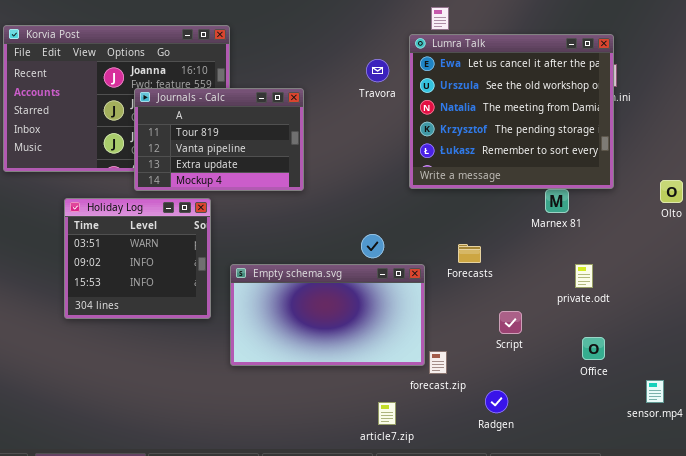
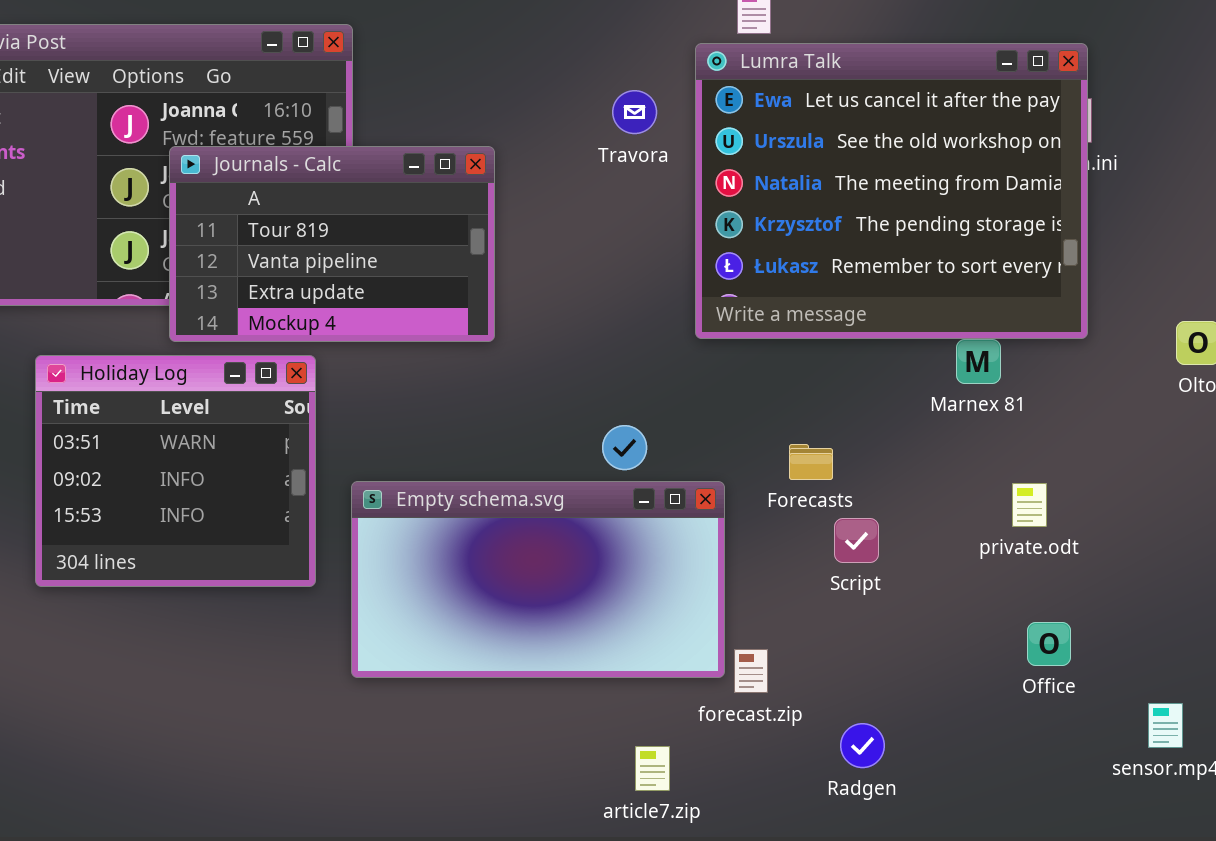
Script: [499,311,522,334] -> [834,518,879,563], moved

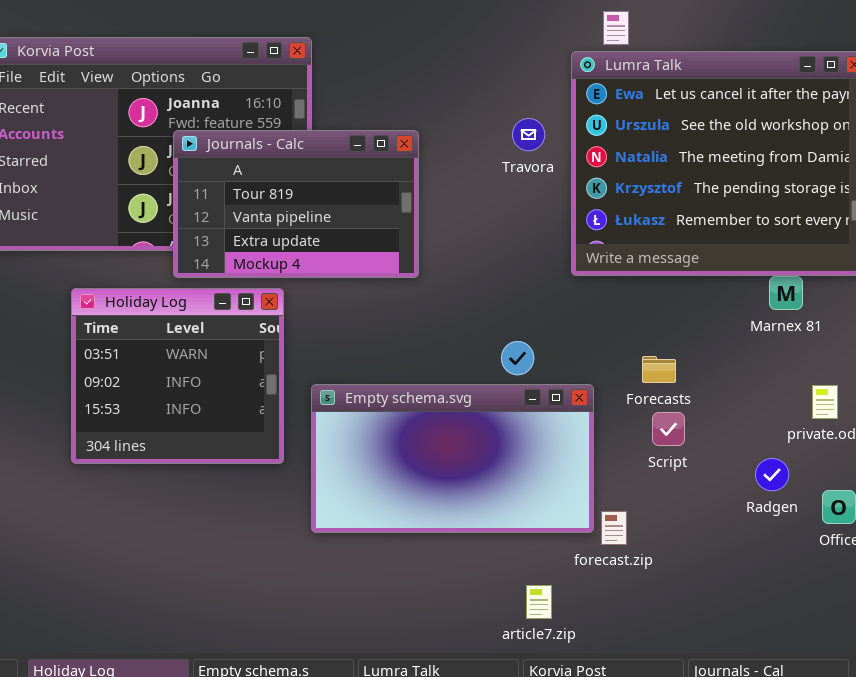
Travora: [612,90,657,134] -> [512,118,545,151], moved
Script: [834,518,879,563] -> [652,412,685,446], moved
Radgen: [840,723,885,768] -> [755,458,789,491], moved

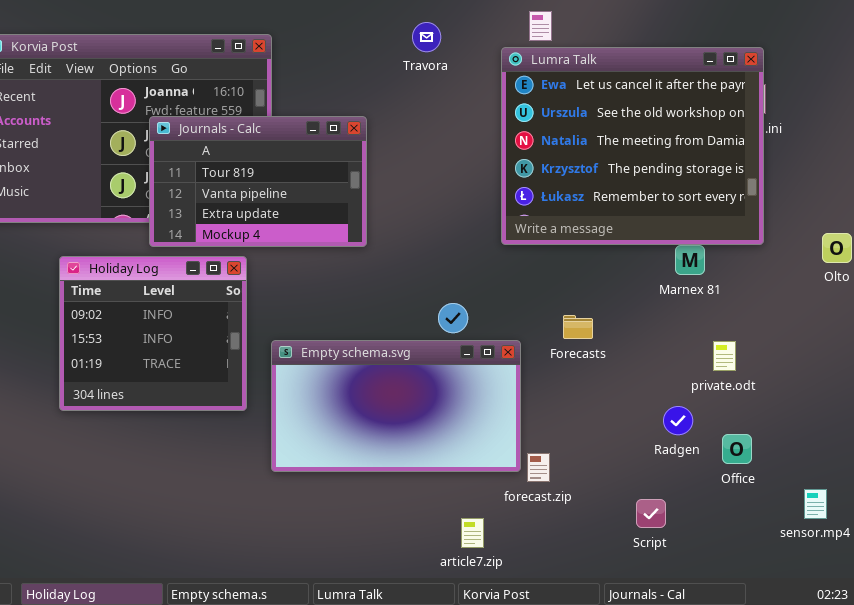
Travora: [512,118,545,151] -> [412,22,441,52], moved
Holiday Log: [71,288,284,464] -> [59,256,247,411], scrolled down 1 row
Script: [652,412,685,446] -> [636,499,666,528], moved

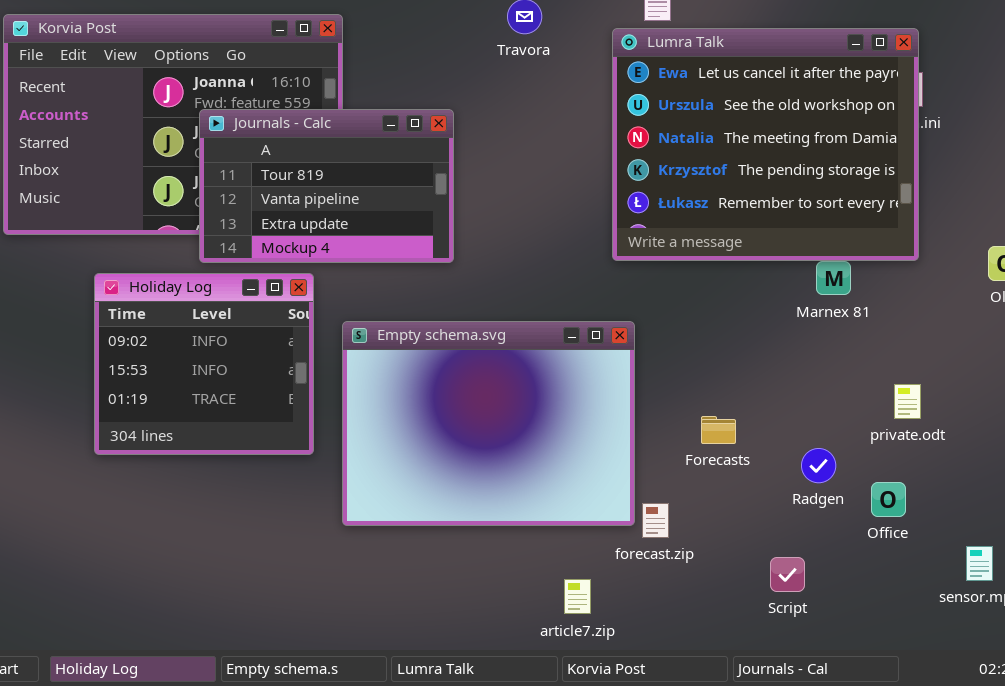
Forecasts: [563,315,593,339] -> [701,416,736,444], moved
Empty schema.svg: [271,340,521,472] -> [342,321,635,526], resized
private.odt: [713,341,736,371] -> [894,384,921,419], moved

